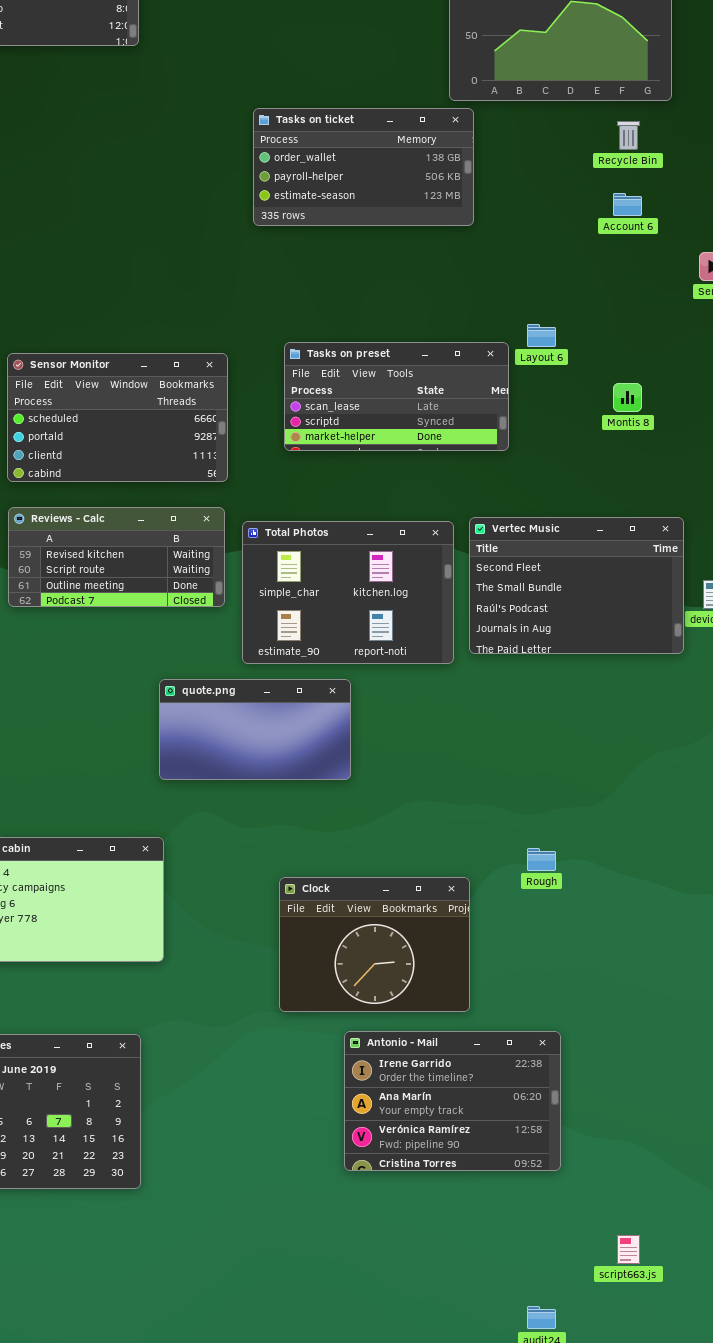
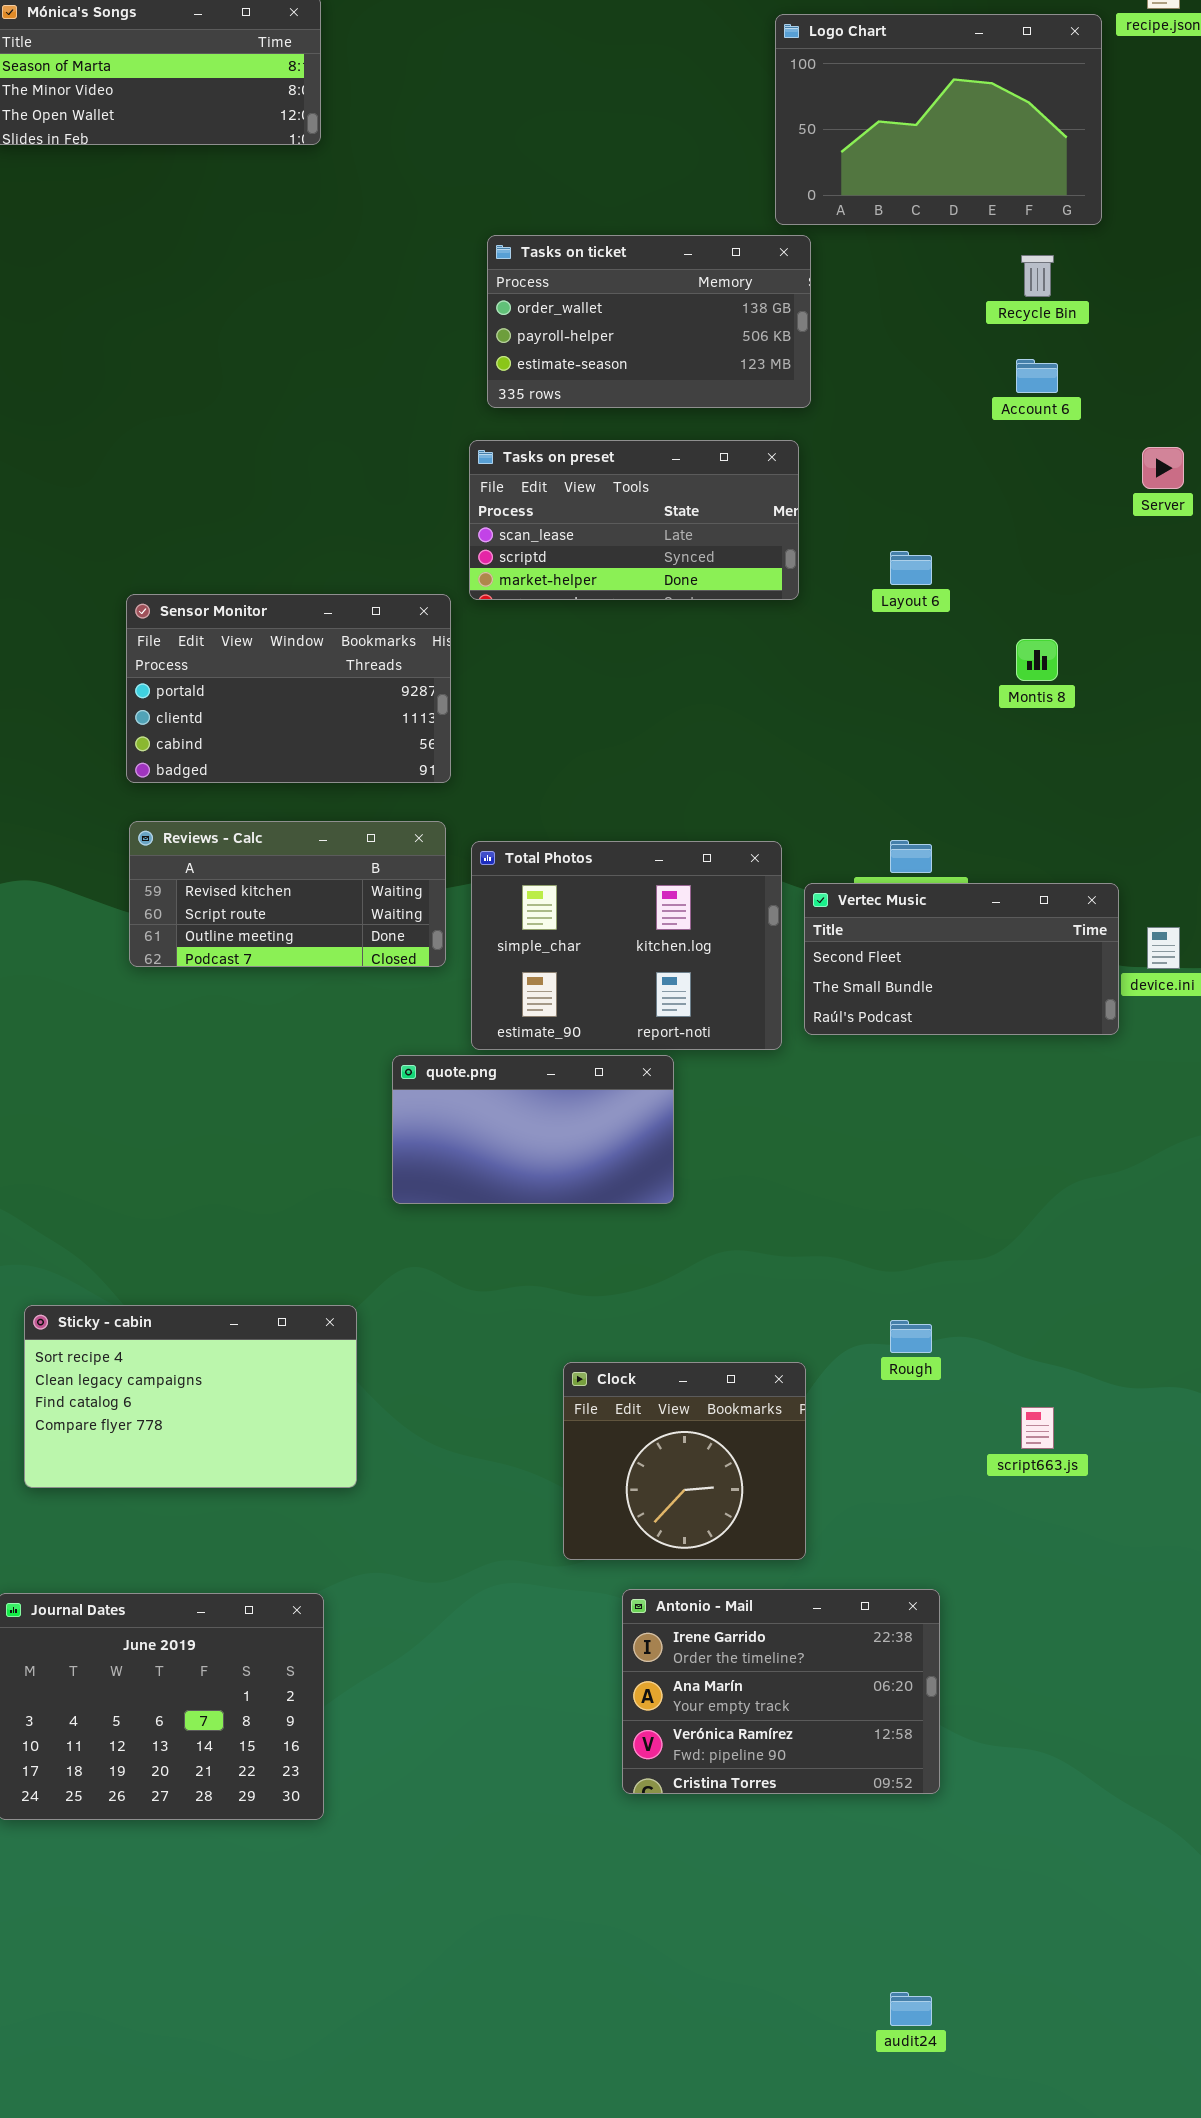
Tasks on preset: [284,342,509,451] -> [469,440,799,600], moved
Sensor Monitor: [7,353,228,482] -> [126,594,451,783], scrolled down 1 row
Vertec Music: [469,517,684,654] -> [804,883,1119,1035], resized
quote.png: [159,679,351,780] -> [392,1055,674,1204], moved
Clock: [279,877,470,1012] -> [563,1362,806,1560], resized
script663.js: [617,1235,640,1264] -> [1021,1407,1054,1449], moved

